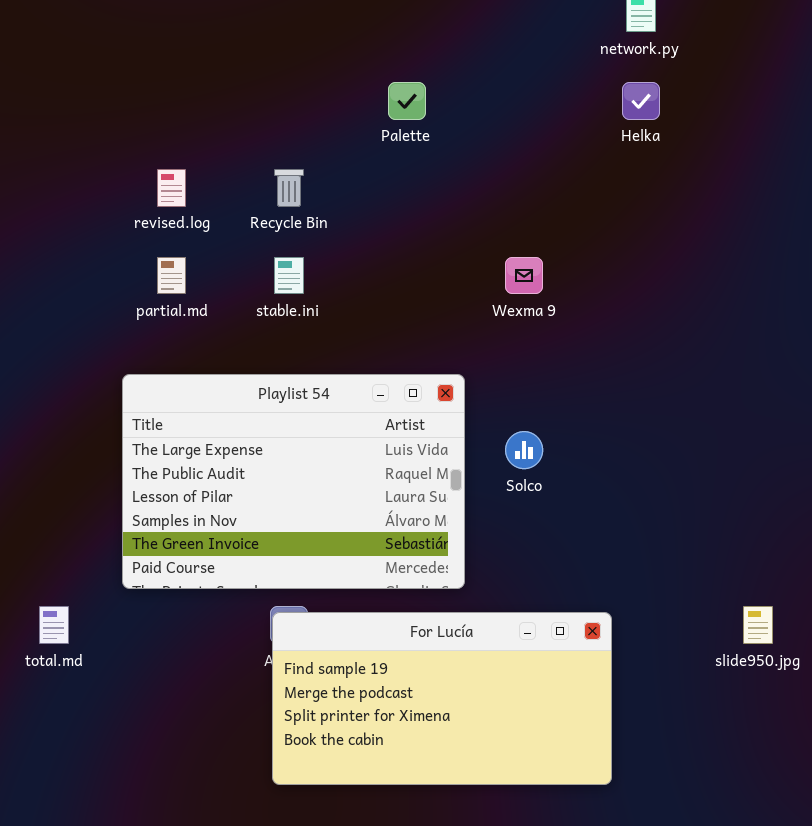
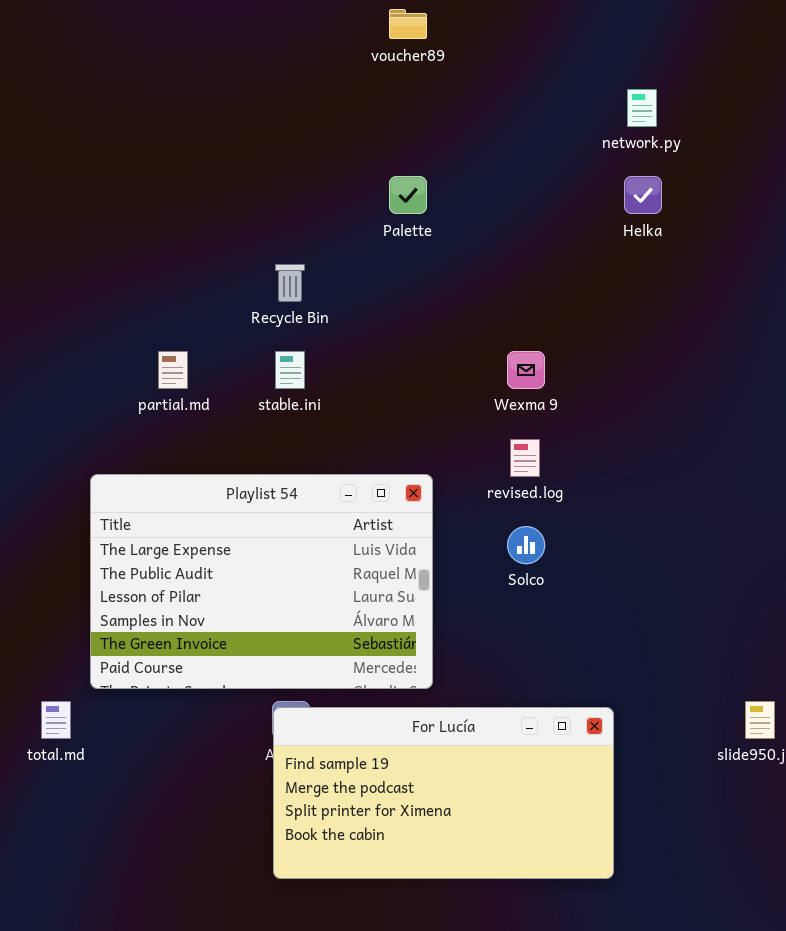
revised.log: [157,169,186,207] -> [510,439,540,477], moved
Playlist 54: [122,374,465,589] -> [90,474,433,689], moved

